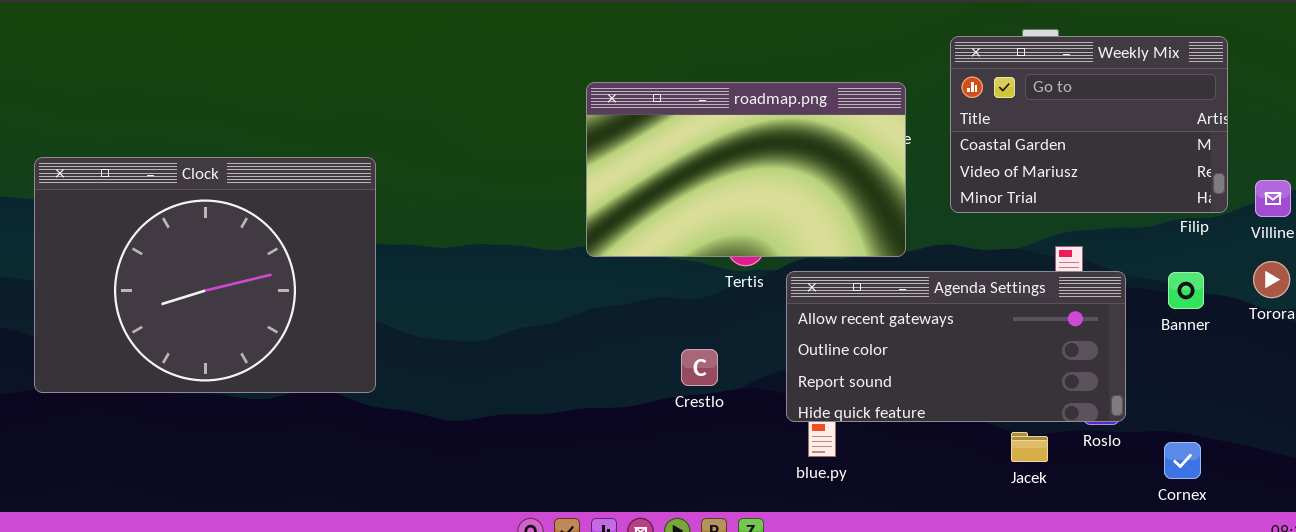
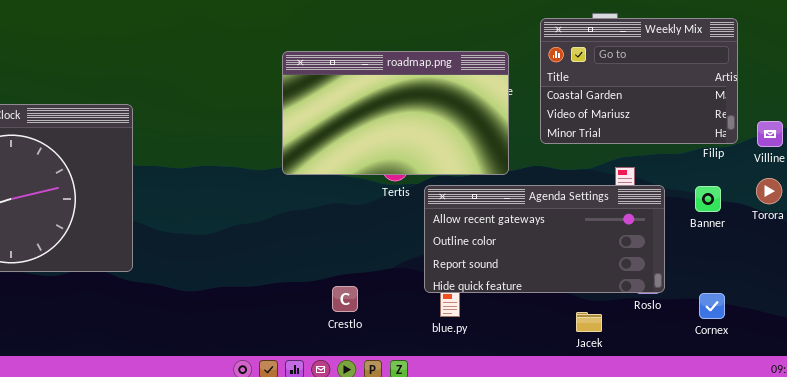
Crestlo: [681,349,718,386] -> [332,286,358,312], moved
Jacek: [1011,432,1048,462] -> [576,312,602,332], moved
Cornex: [1164,442,1201,479] -> [699,293,725,319], moved

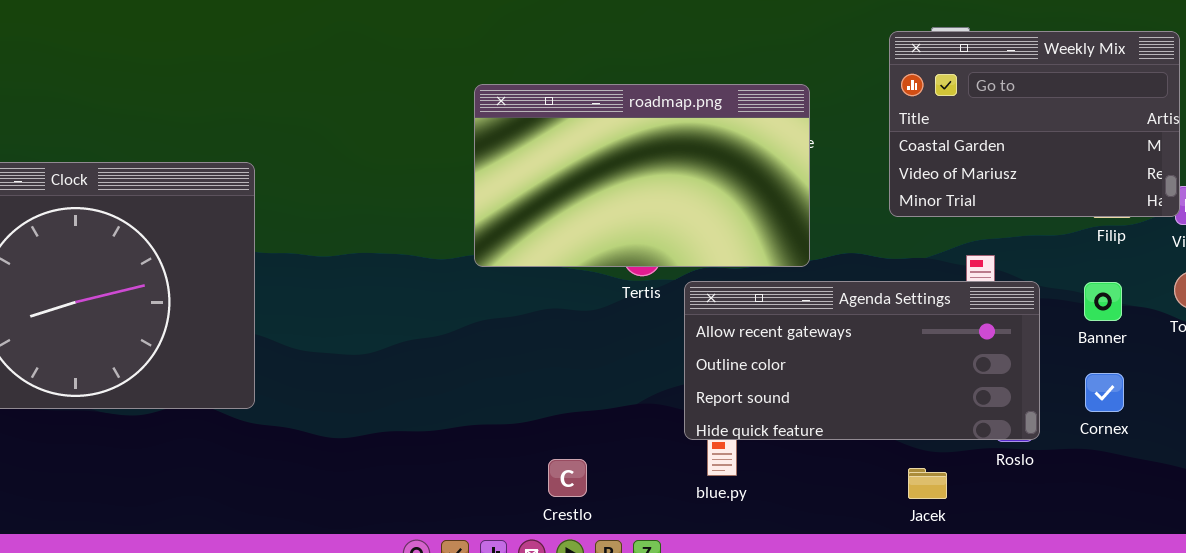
Weekly Mix: [540,18,738,144] -> [889,31,1180,217], moved
Crestlo: [332,286,358,312] -> [548,459,587,497], moved
Cornex: [699,293,725,319] -> [1085,373,1124,412], moved

